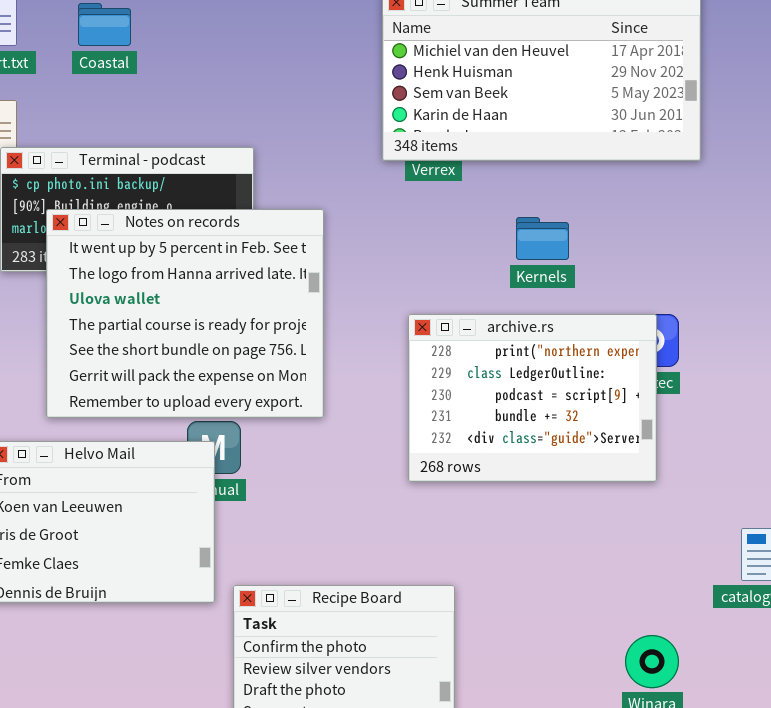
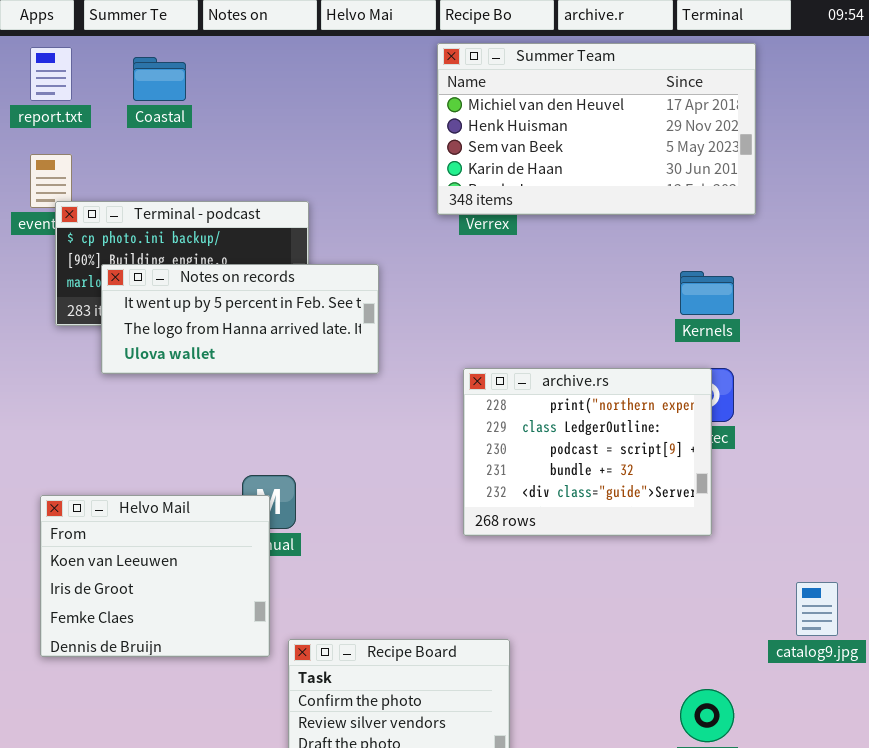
Notes on records: [46,209,324,418] -> [101,264,379,374], resized
Kernels: [516,217,569,260] -> [680,271,734,315], moved

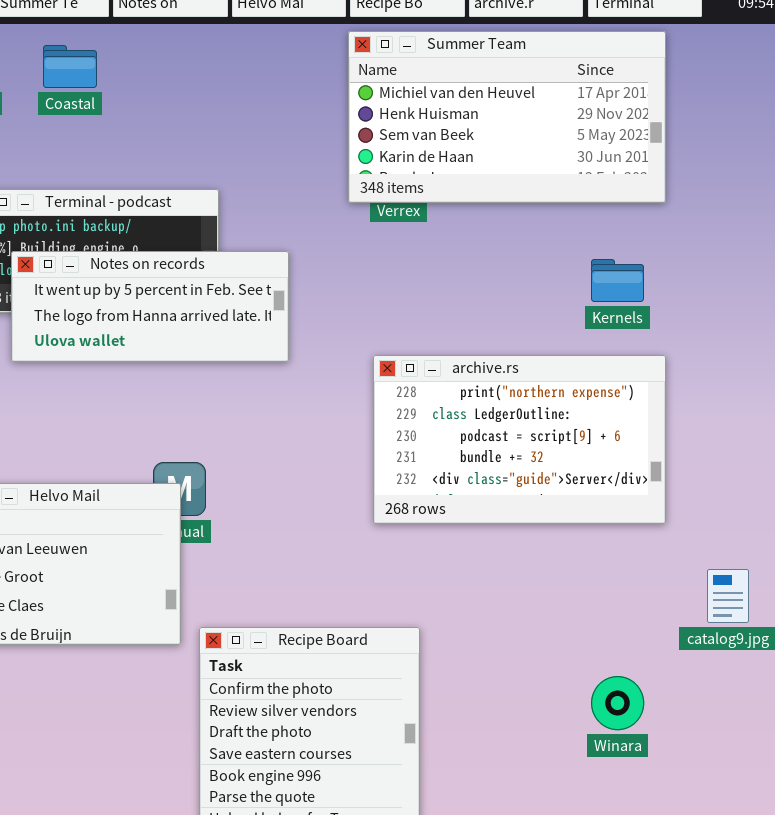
archive.rs: [463,368,712,536] -> [373,355,666,524], resized

